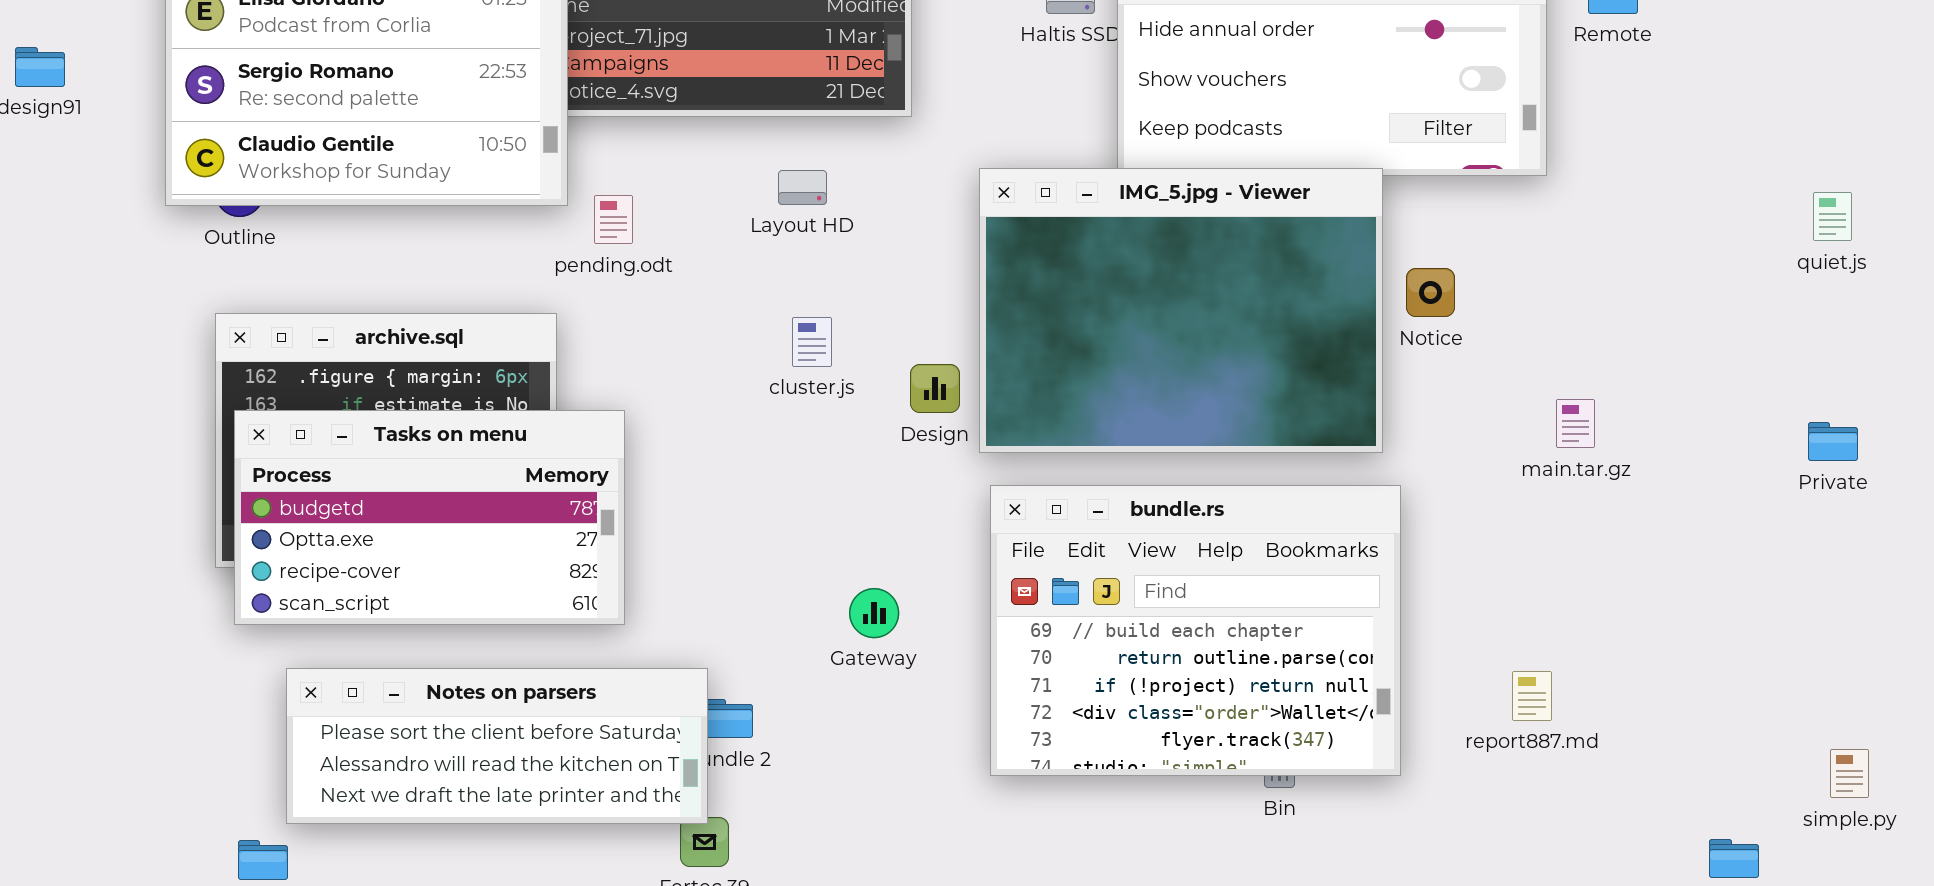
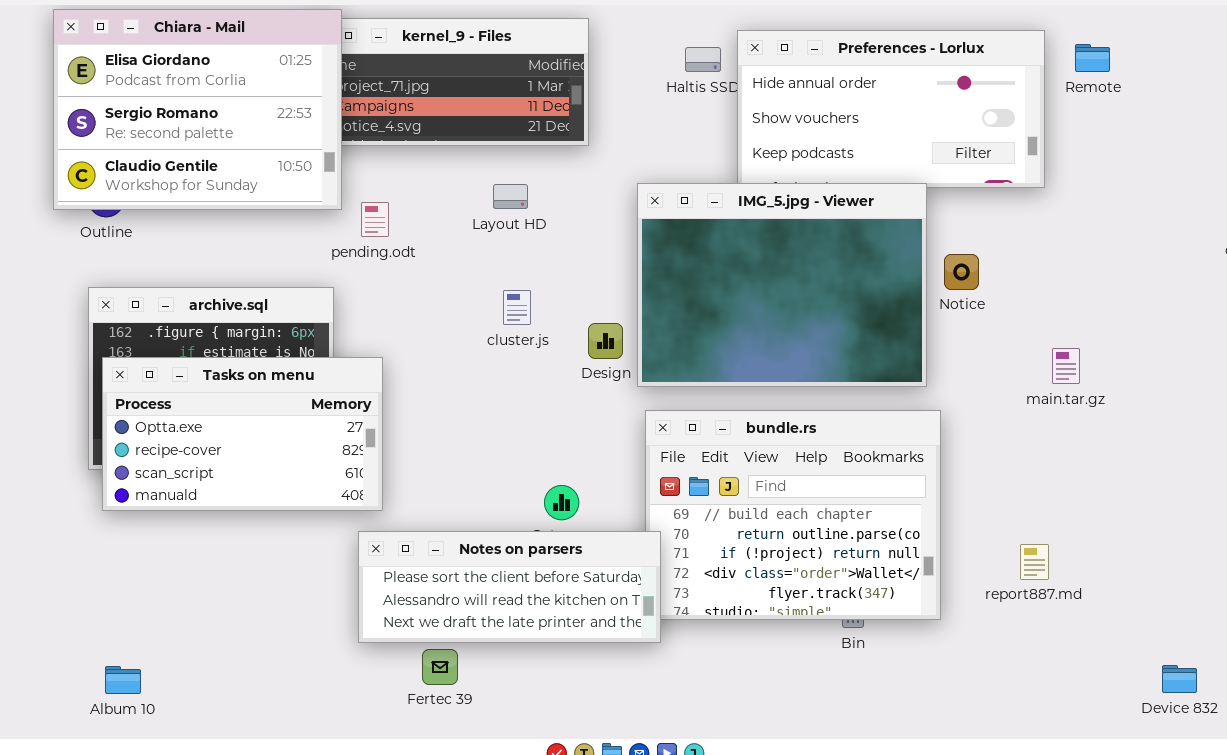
Tasks on menu: [234,410,625,625] -> [102,357,383,511], scrolled down 1 row
Notes on parsers: [286,668,708,824] -> [358,531,661,643], moved

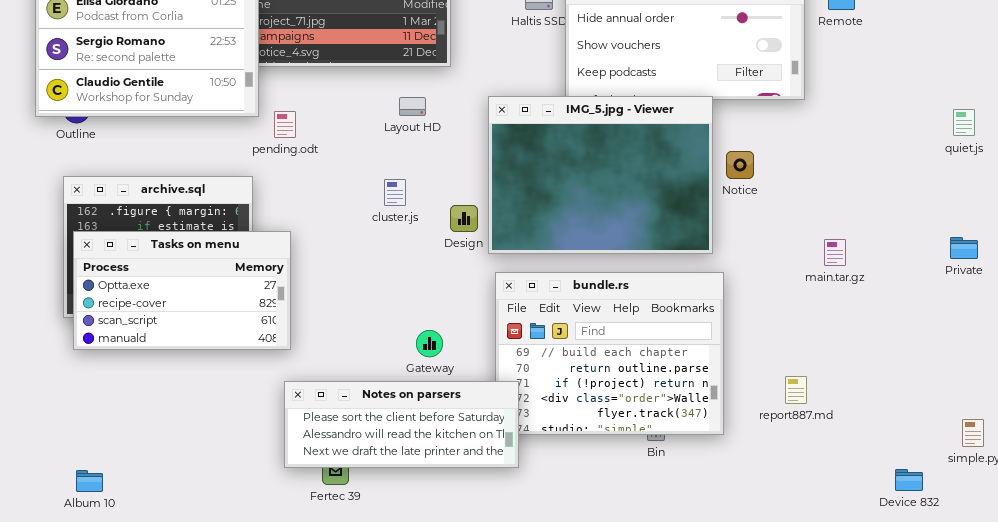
Layout HD: [493,184,528,209] -> [399,97,426,116], moved
main.tar.gz: [1052,348,1080,384] -> [824,239,846,266], moved
Notes on parsers: [358,531,661,643] -> [284,381,519,468], moved

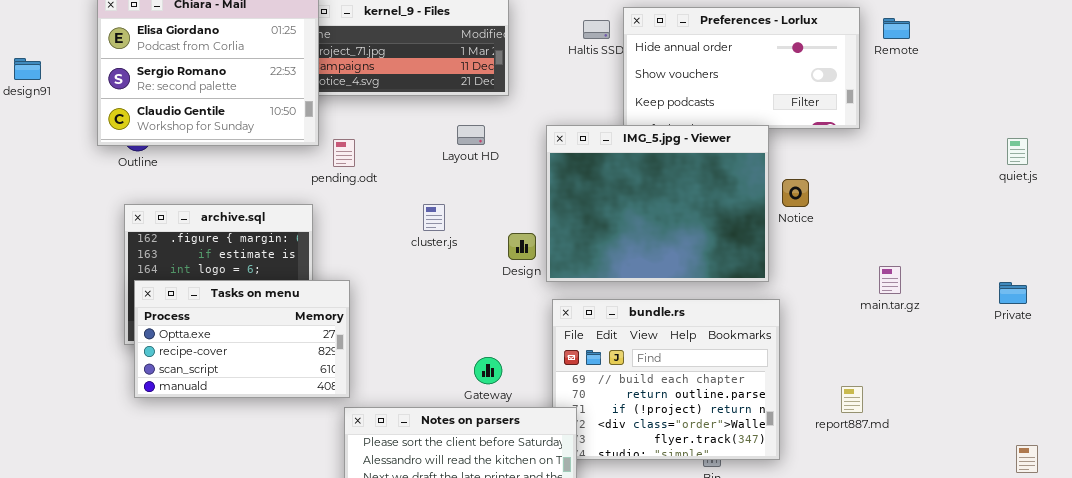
cluster.js: [384,179,406,206] -> [423,204,445,231], moved
Tasks on menu: [73,231,291,350] -> [134,280,350,398], moved
Private: [950,237,978,259] -> [999,282,1027,304], moved
report887.md: [785,376,807,404] -> [841,386,863,413], moved

